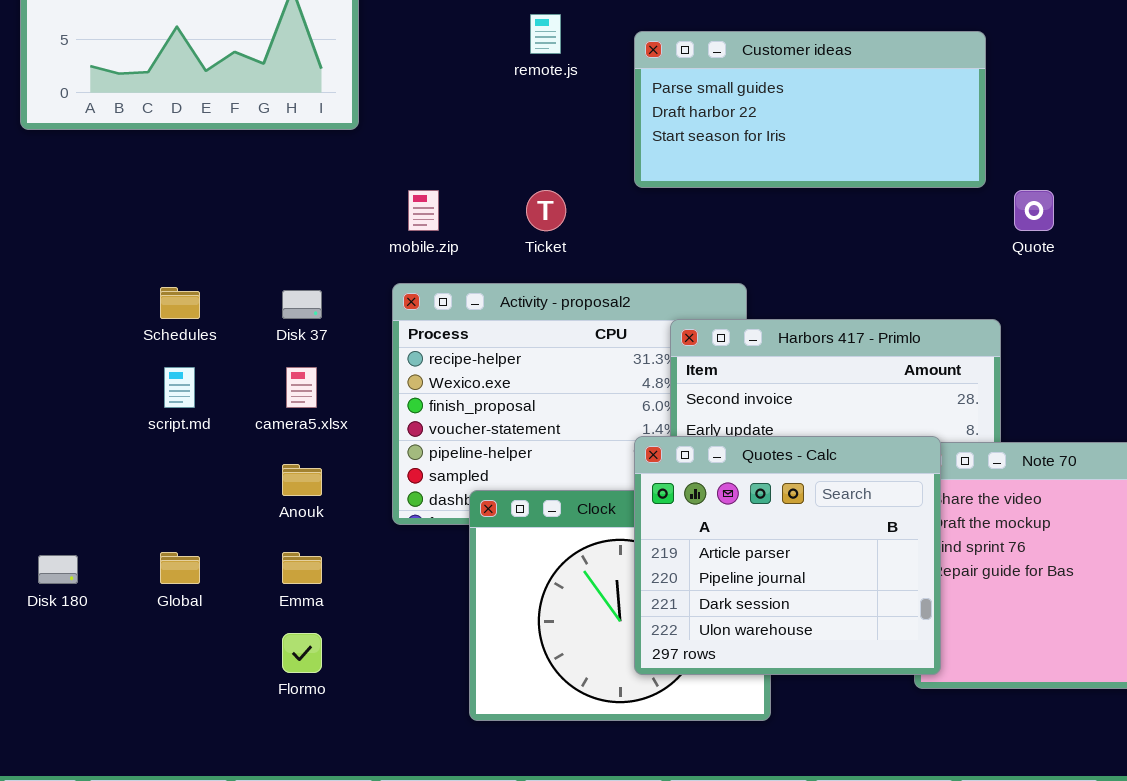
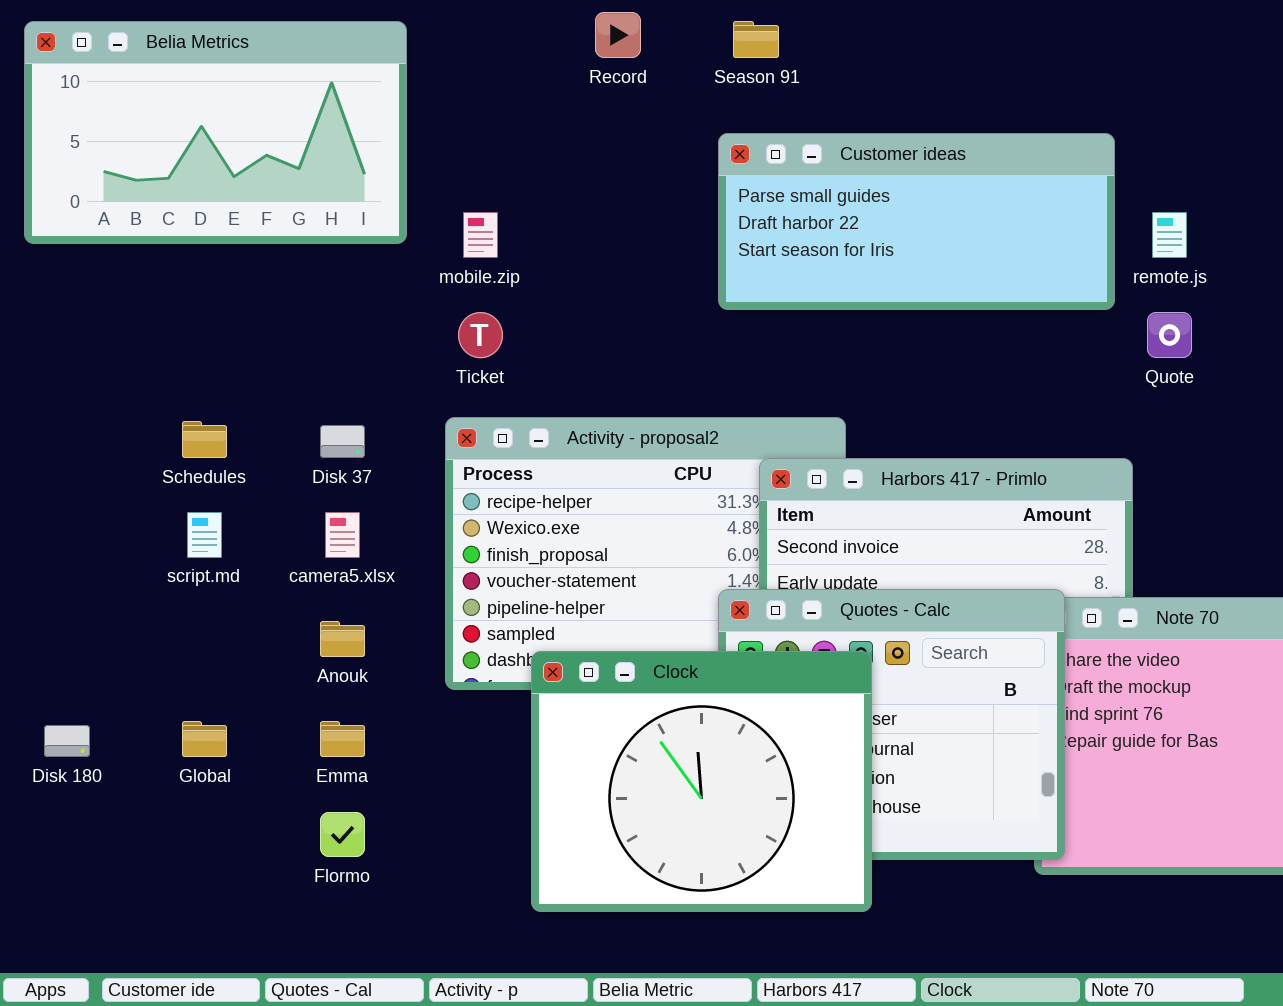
remote.js: [530,14,561,54] -> [1152,212,1187,258], moved
mobile.zip: [408,190,439,231] -> [463,212,498,258], moved
Ticket: [526,190,566,231] -> [458,312,503,358], moved
Clock: [469,490,771,721] -> [531,651,872,912], raised

